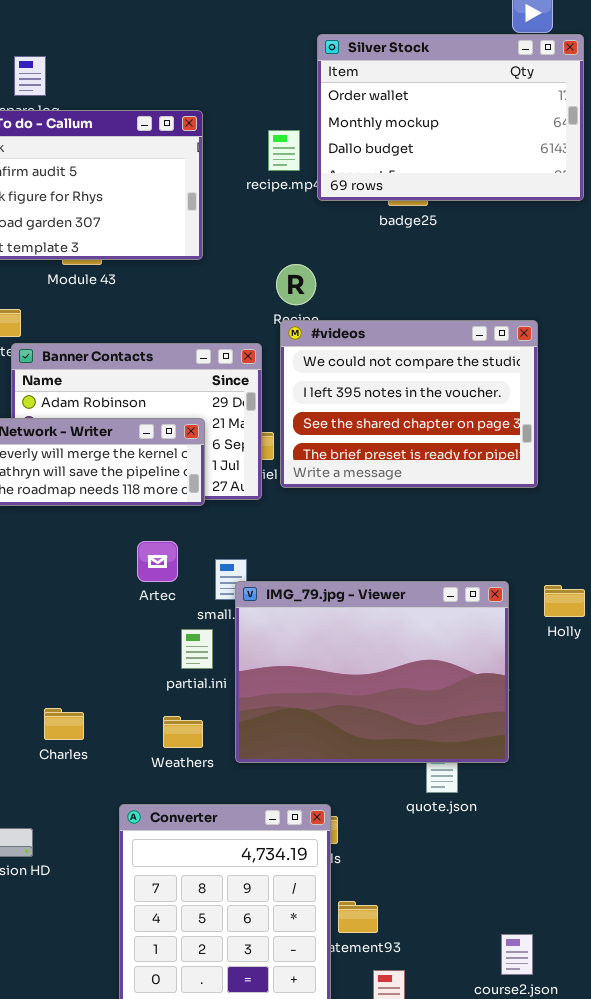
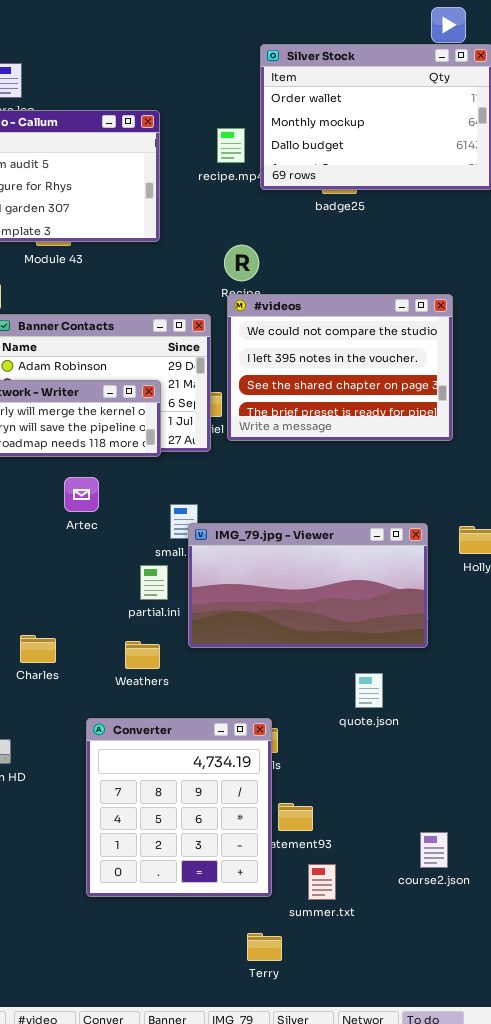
Artec: [137,541,178,582] -> [64,477,99,512], moved
IMG_79.jpg - Viewer: [235,581,509,763] -> [188,523,428,648], resized

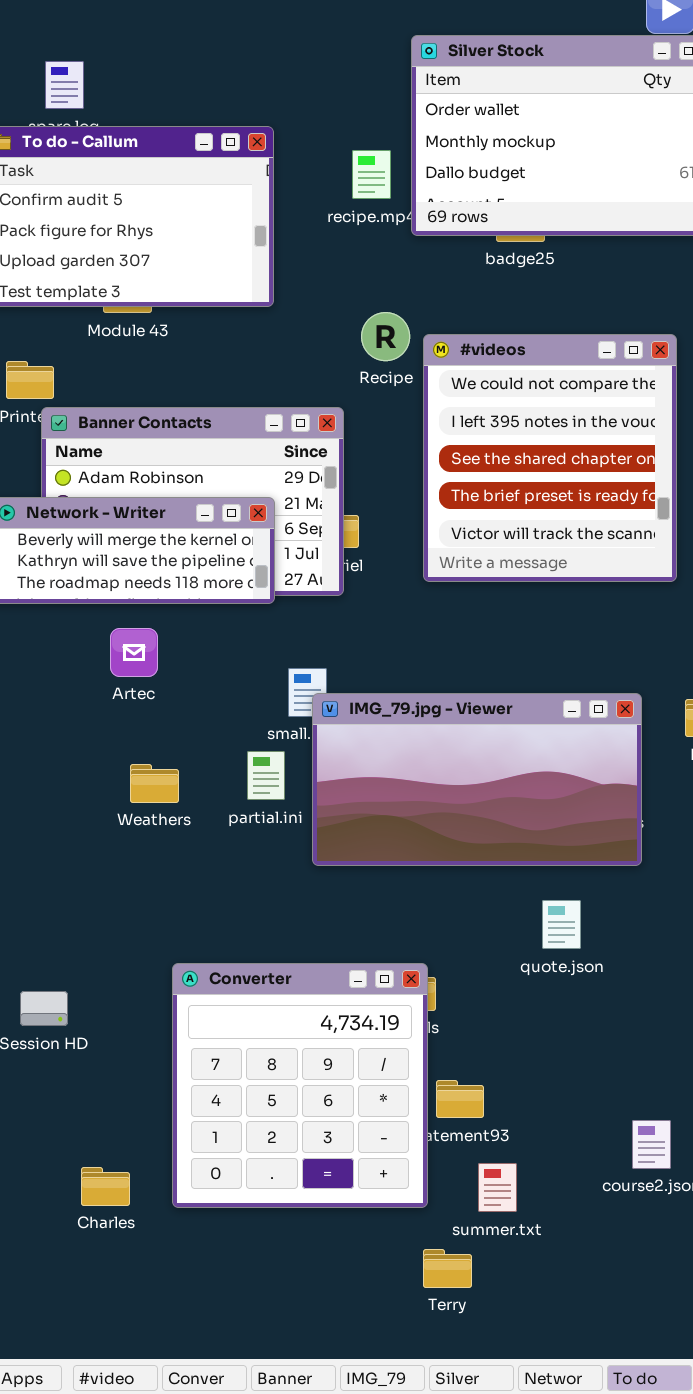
#videos: [227,294,453,441] -> [423,334,677,582], resized
Artec: [64,477,99,512] -> [110,628,158,677], moved
Charles: [20,635,56,663] -> [81,1167,130,1206], moved
Weathers: [125,641,160,669] -> [130,764,179,803], moved
Terry: [247,933,282,961] -> [423,1249,472,1288], moved

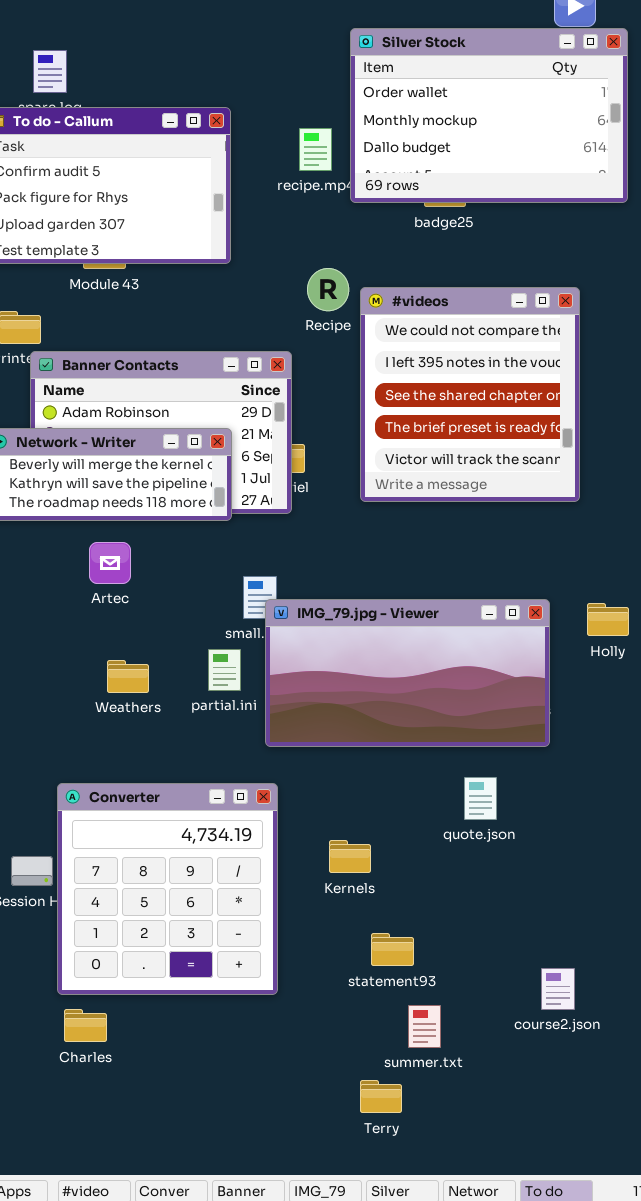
Converter: [172,963,428,1208] -> [57,783,278,995], moved

